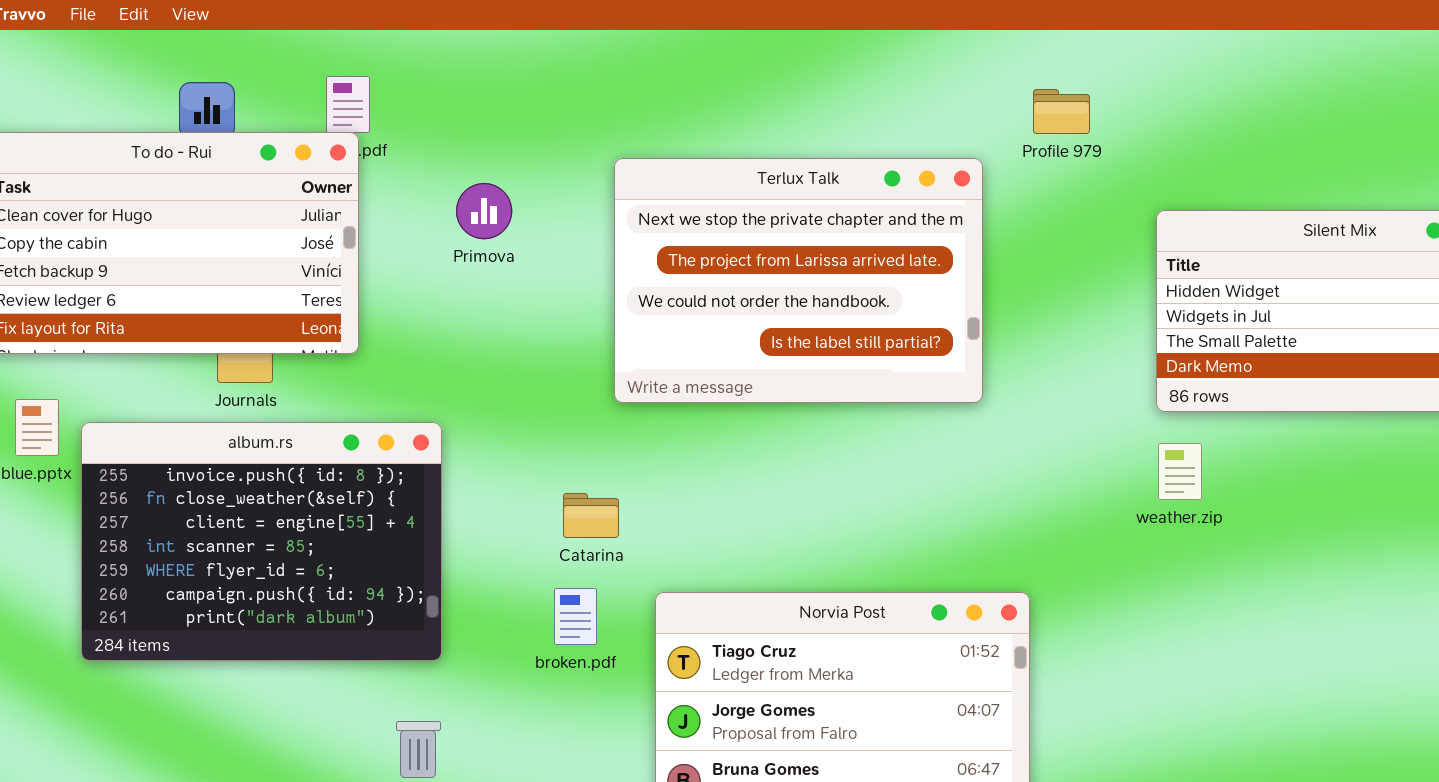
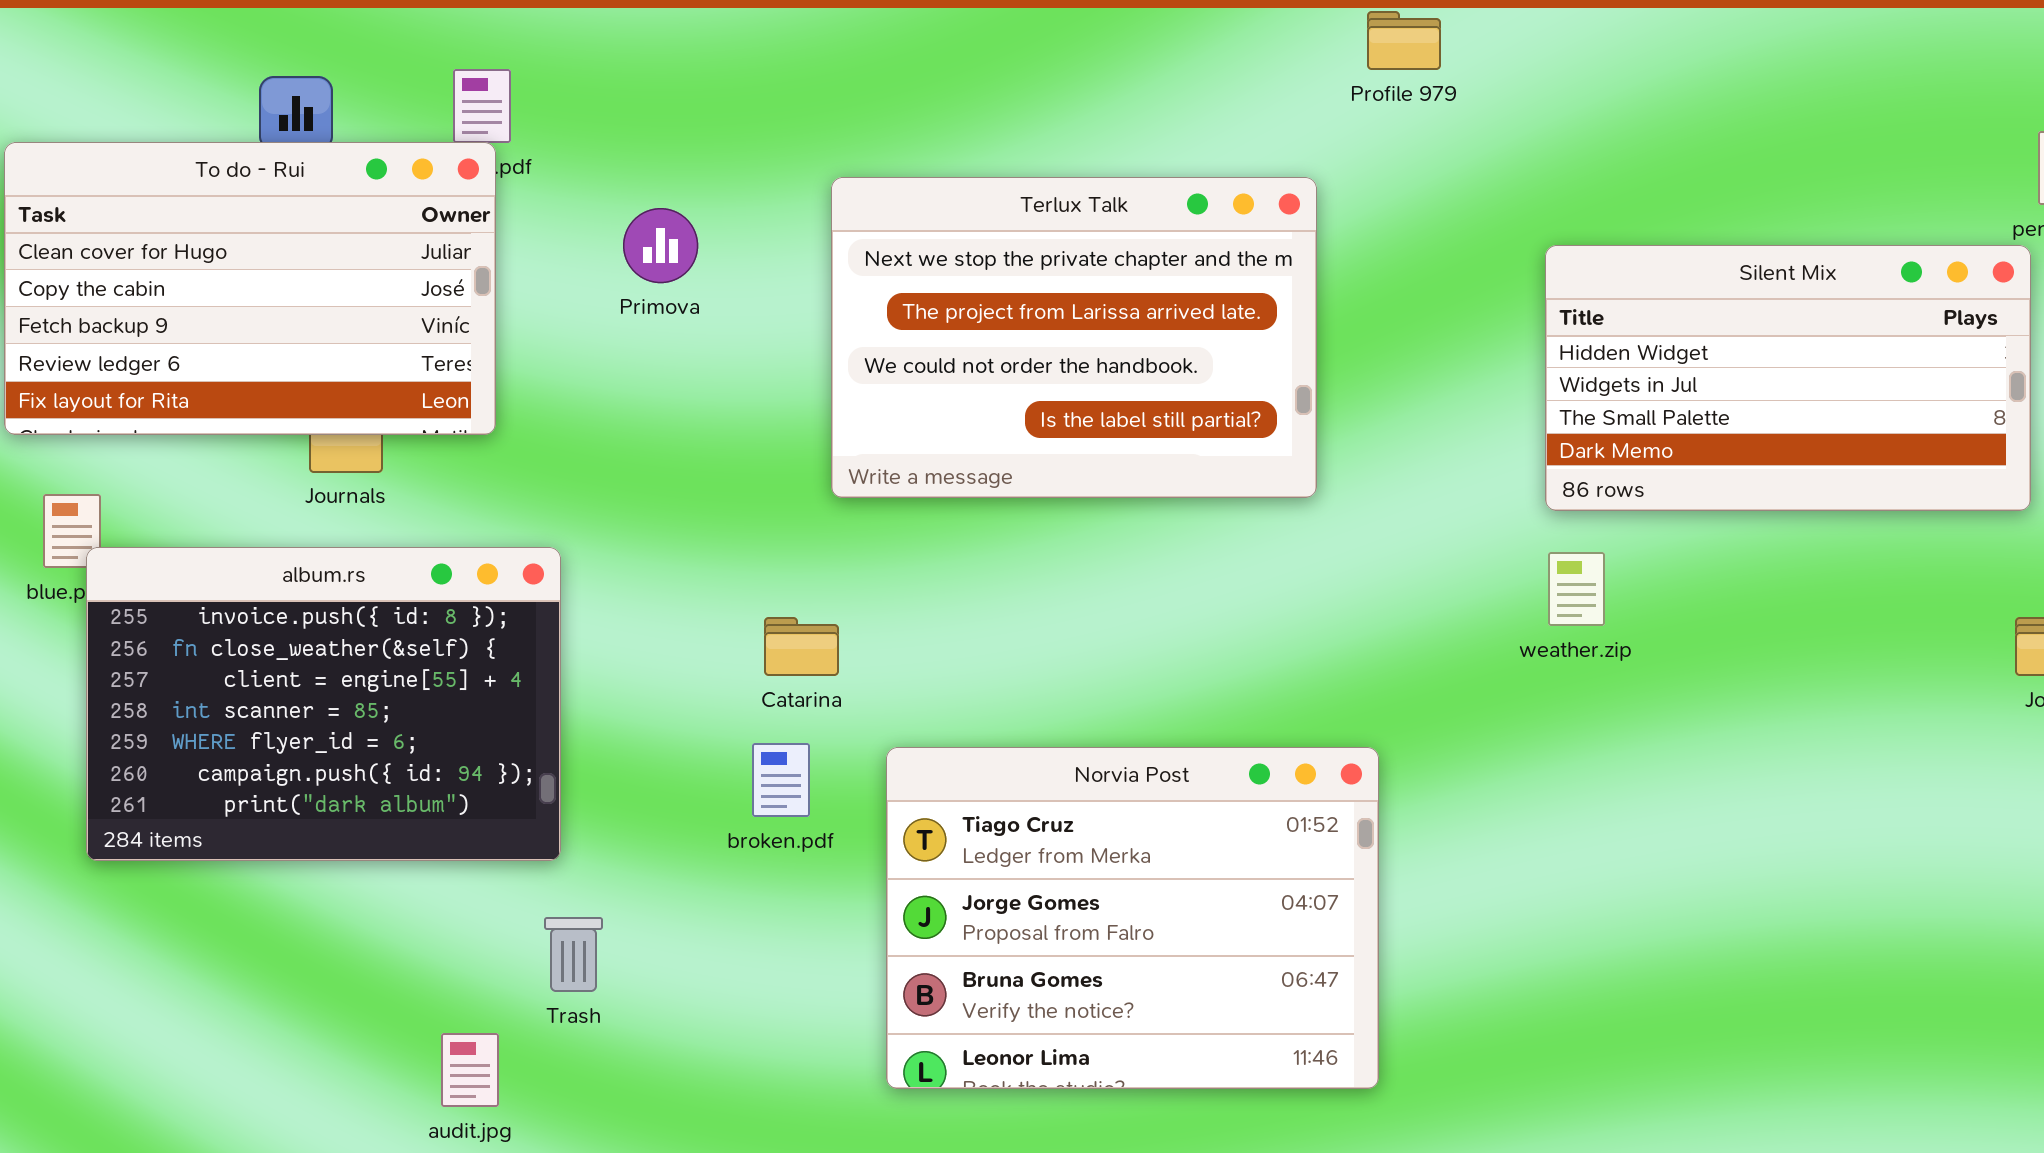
Profile 979: [1033,89,1090,134] -> [1367,11,1441,70], moved
album.rs: [81,422,442,661] -> [86,547,561,861], moved

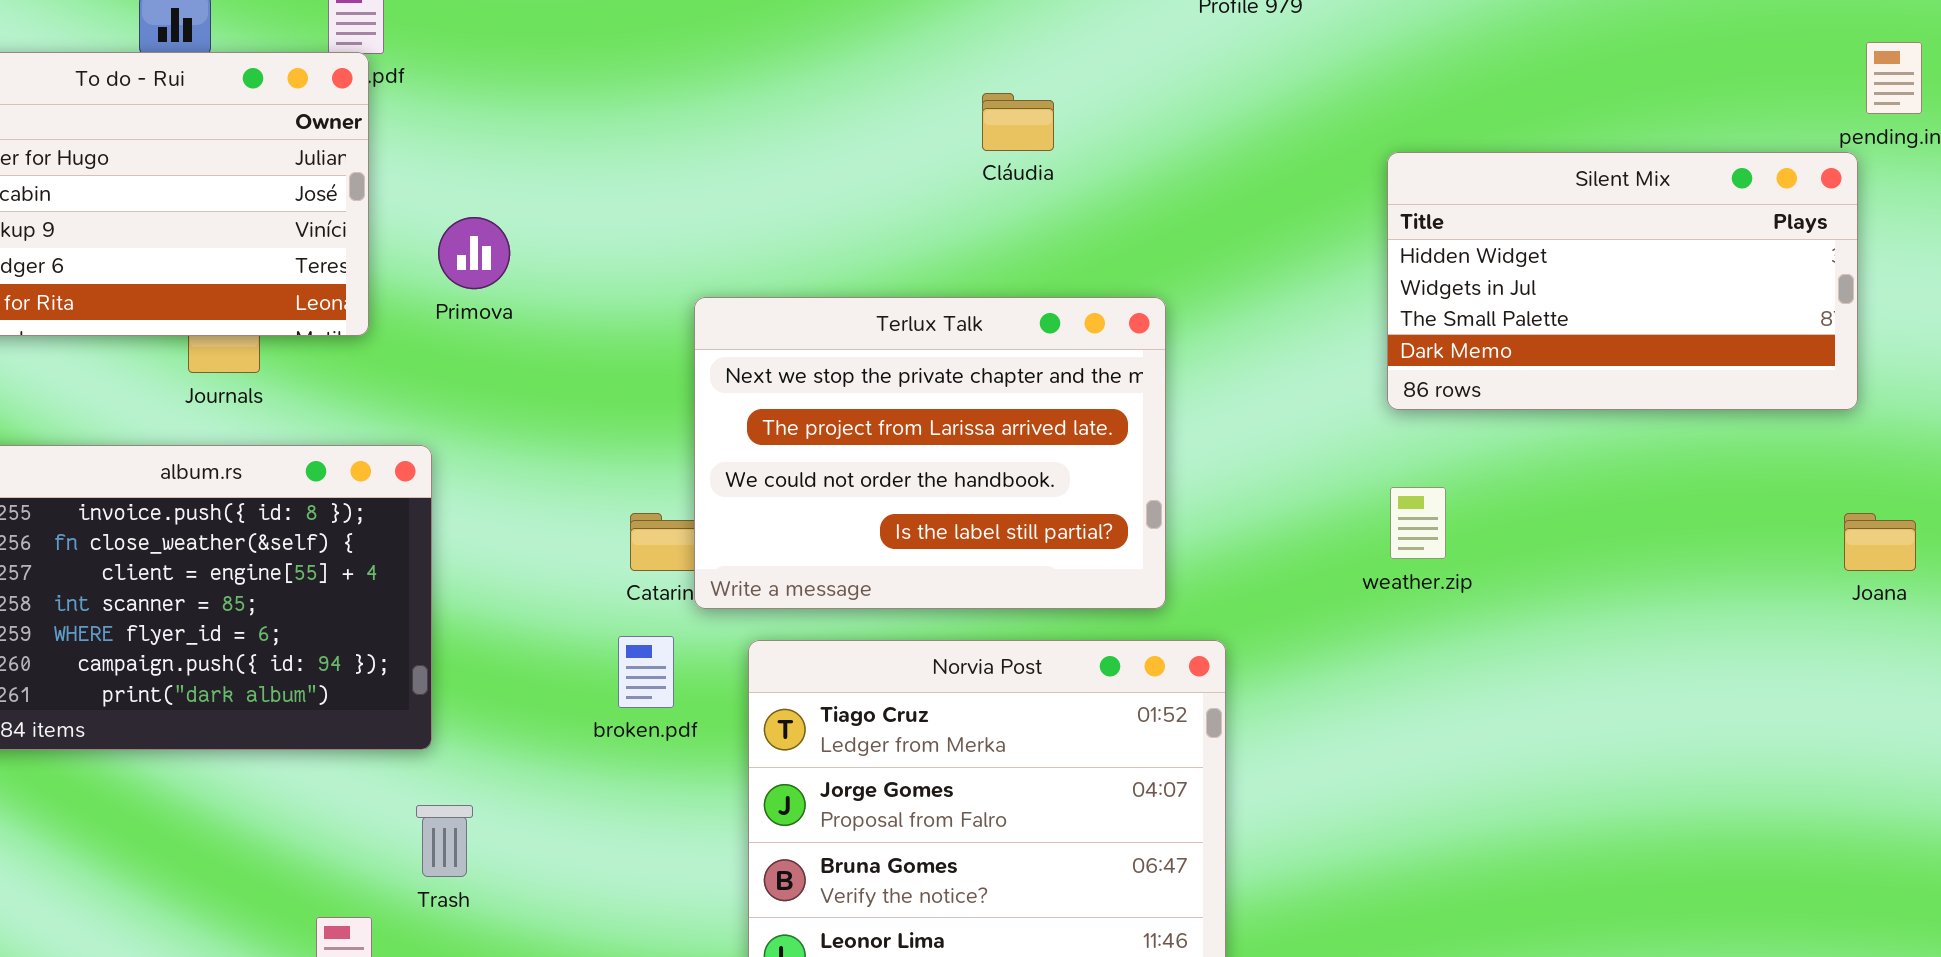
Terlux Talk: [831,177,1317,498] -> [694,297,1166,609], moved
Primova: [623,208,698,283] -> [438,217,510,289], moved
weather.zip: [1548,552,1605,626] -> [1390,487,1446,559], moved

